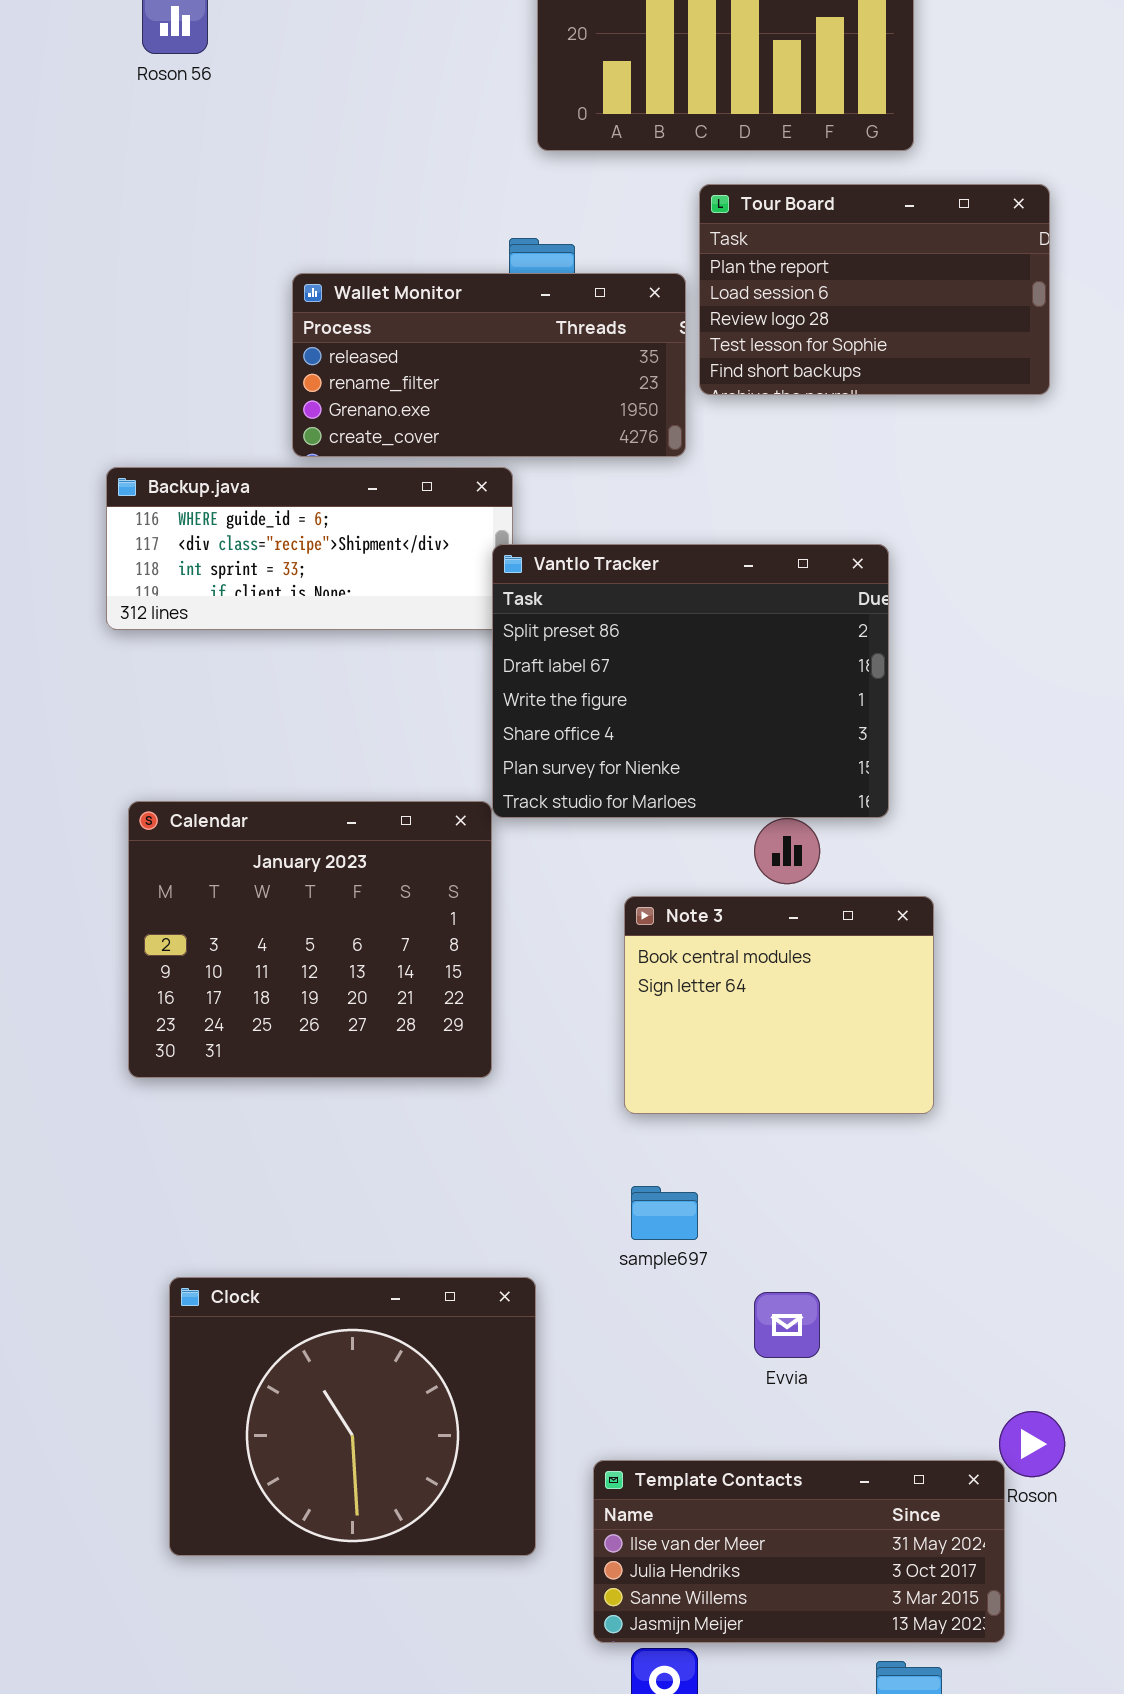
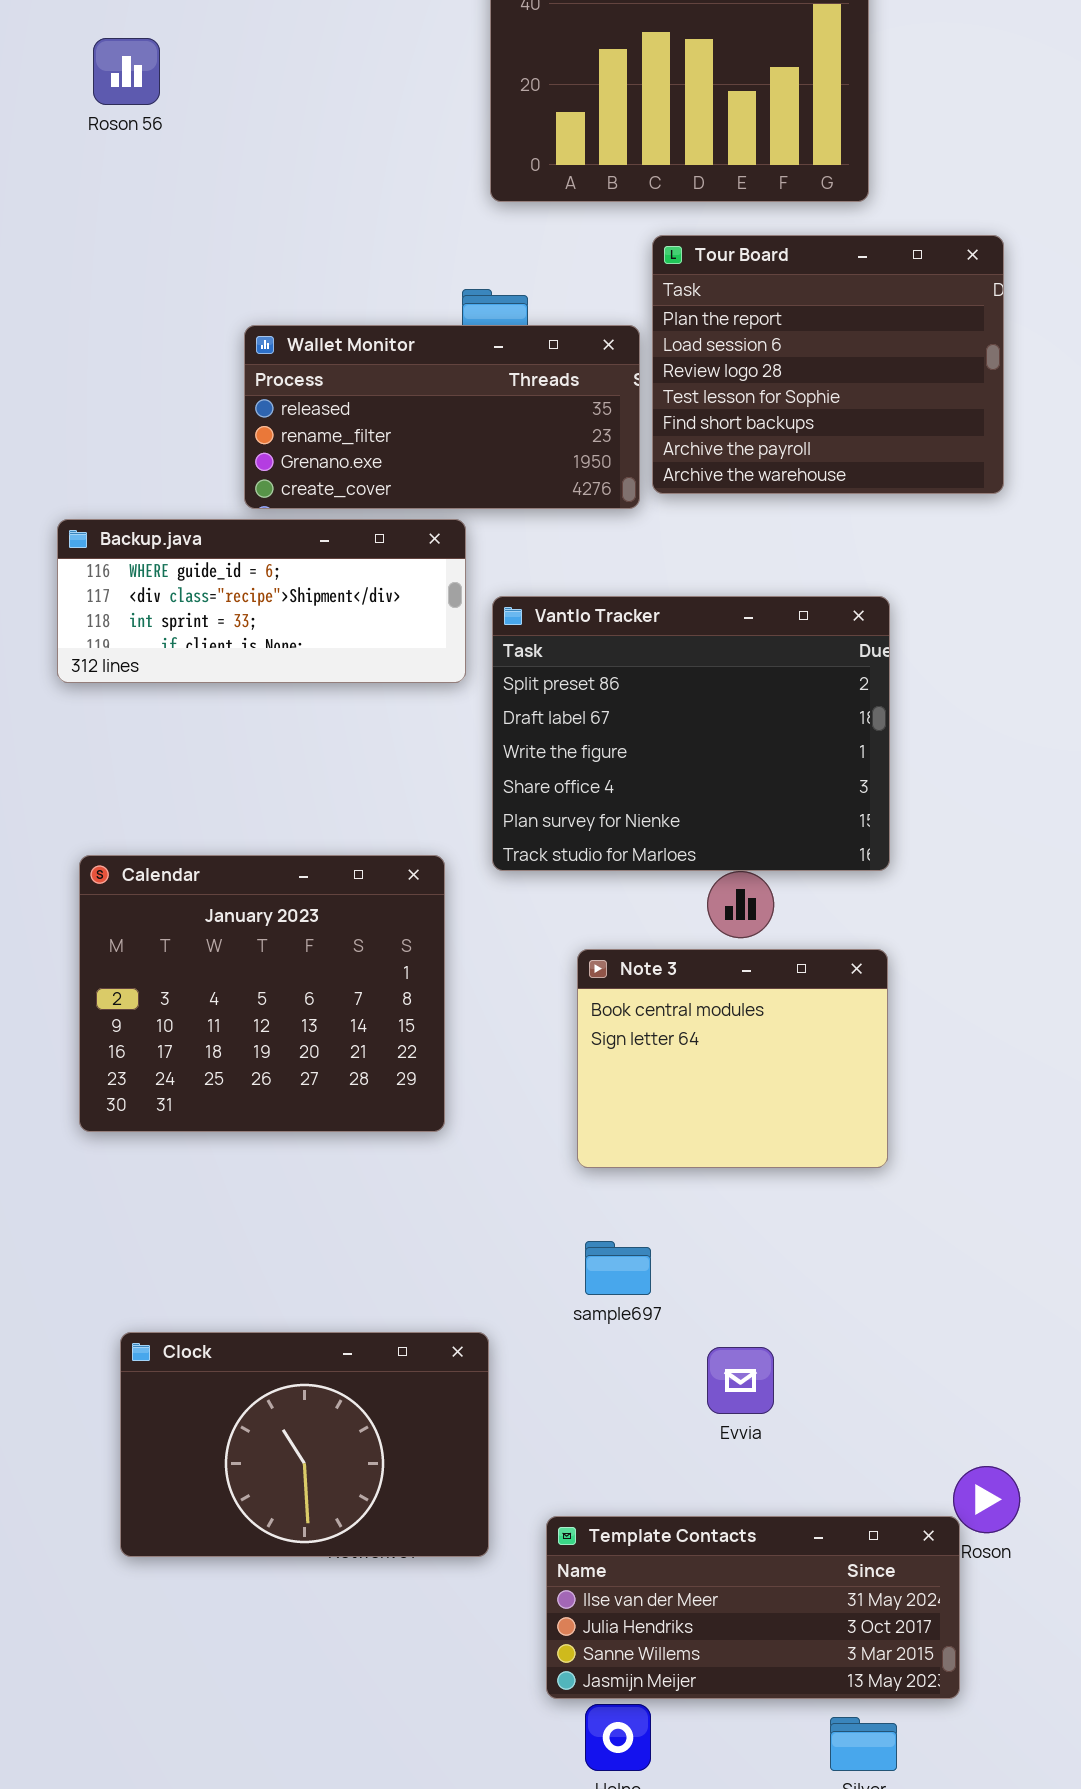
Tour Board: [699,184,1050,395] -> [652,235,1004,494], resized
Vantlo Tracker: [492,544,889,818] -> [492,596,890,871], moved
Clock: [169,1277,536,1556] -> [120,1332,489,1557], resized

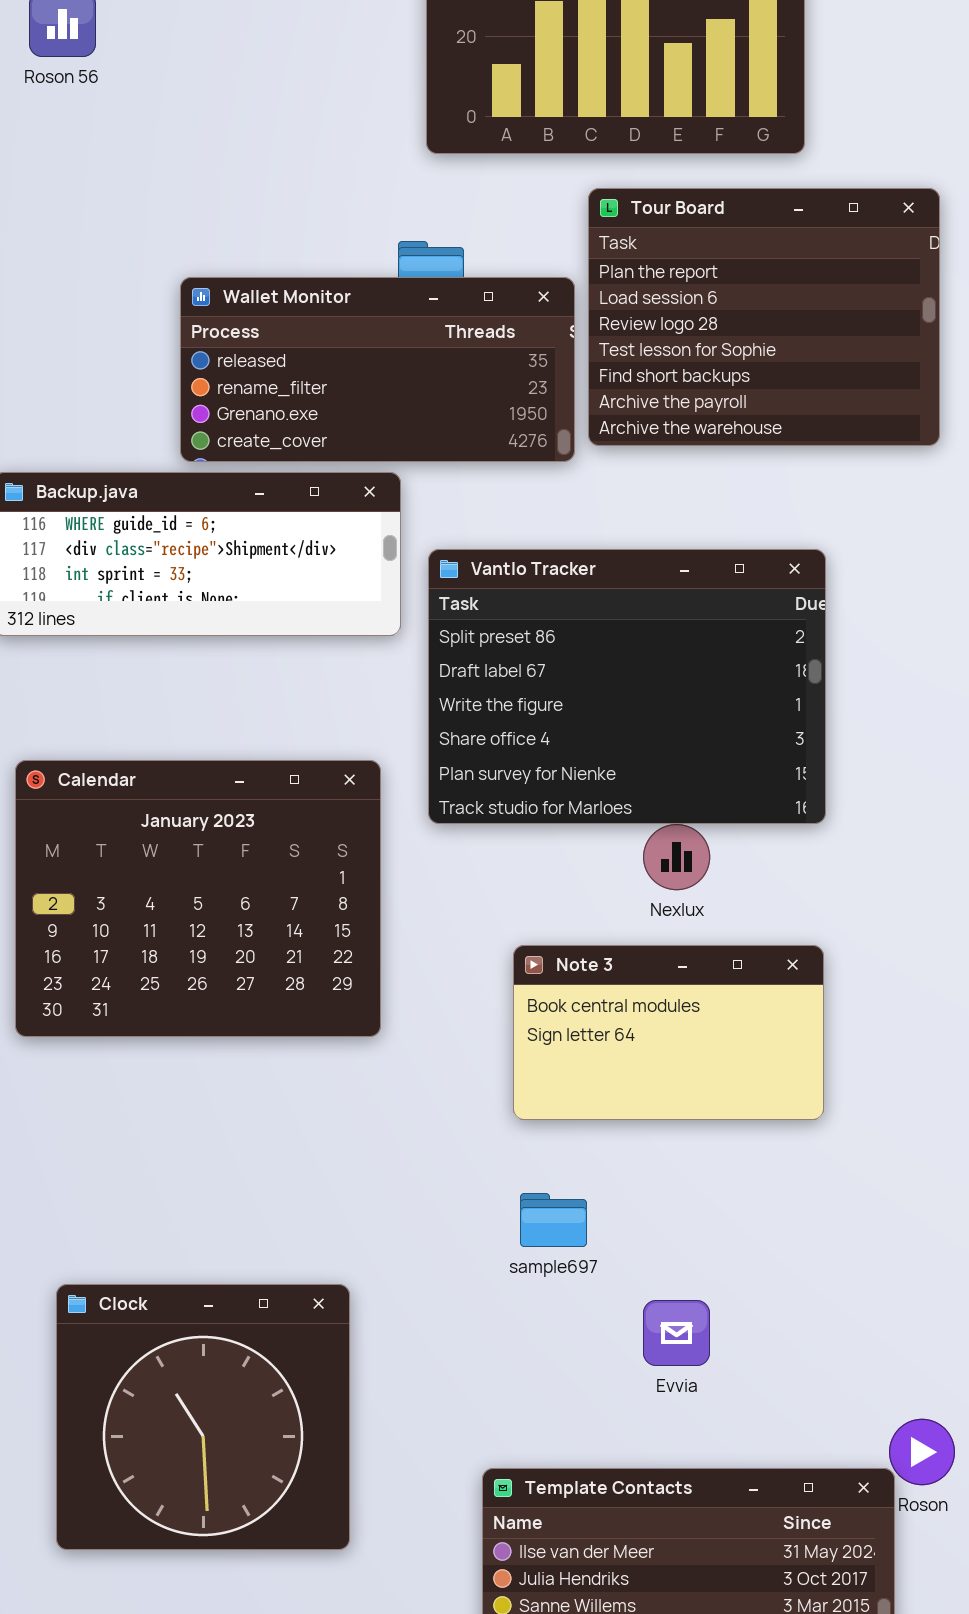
Calendar: [79,855,445,1132] -> [15,760,381,1037], moved
Note 3: [577,949,888,1168] -> [513,945,824,1120], resized
Clock: [120,1332,489,1557] -> [56,1284,350,1550], resized

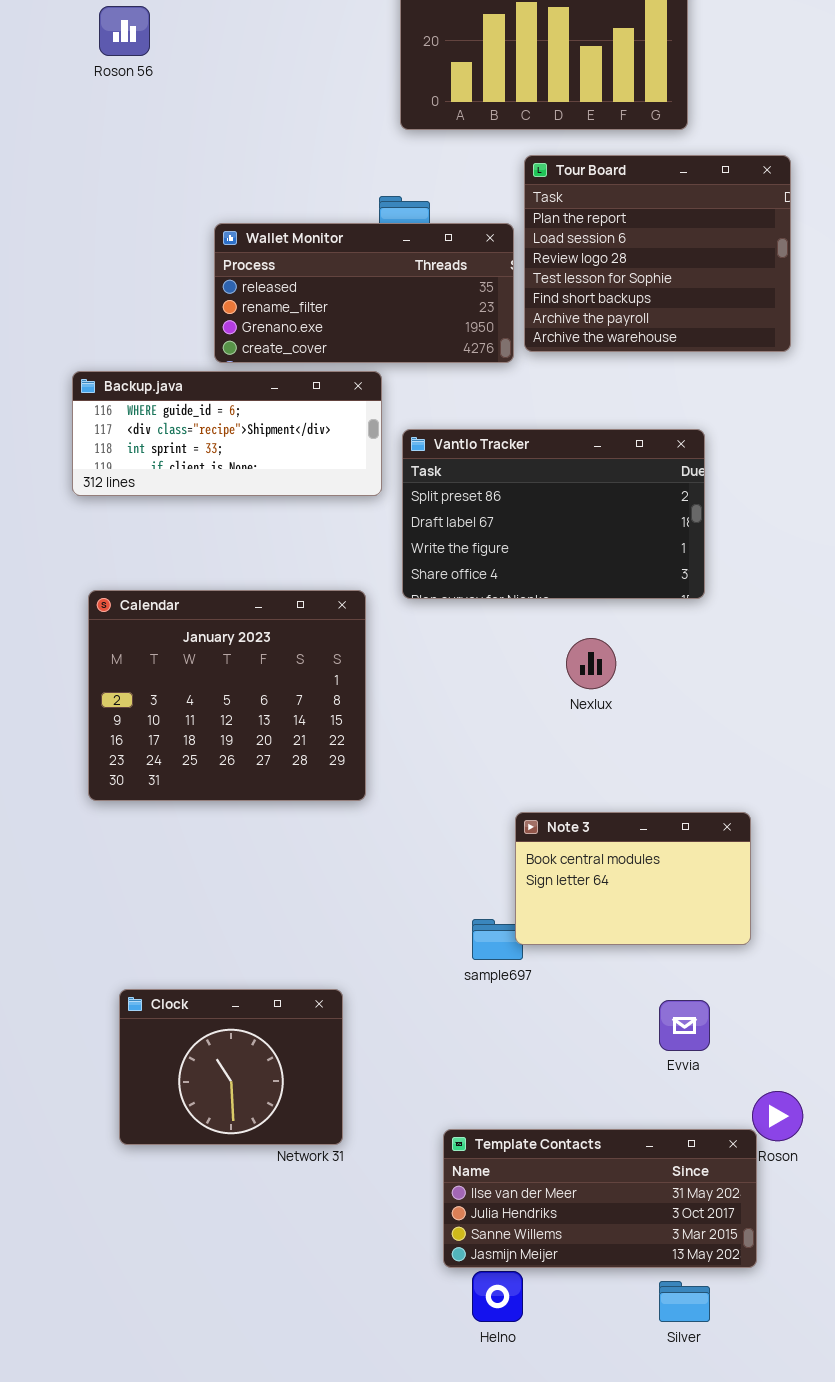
Vantlo Tracker: [428,549,826,824] -> [402,429,705,599], resized
Note 3: [513,945,824,1120] -> [515,812,751,945], moved
Clock: [56,1284,350,1550] -> [119,989,343,1145], resized
Evvia: [643,1300,710,1366] -> [659,1000,710,1051], moved

